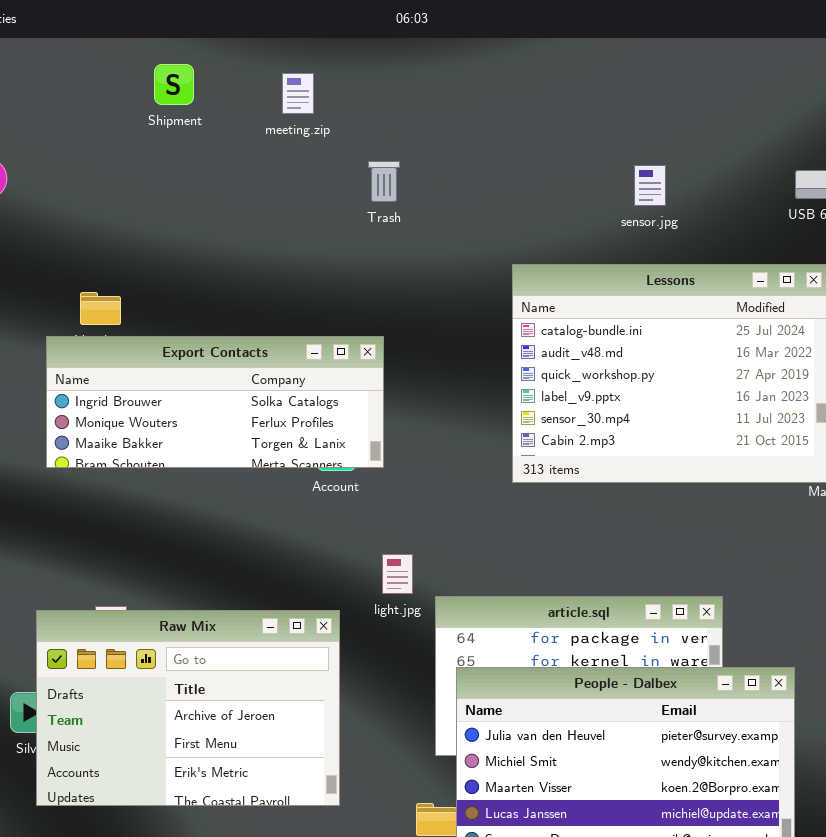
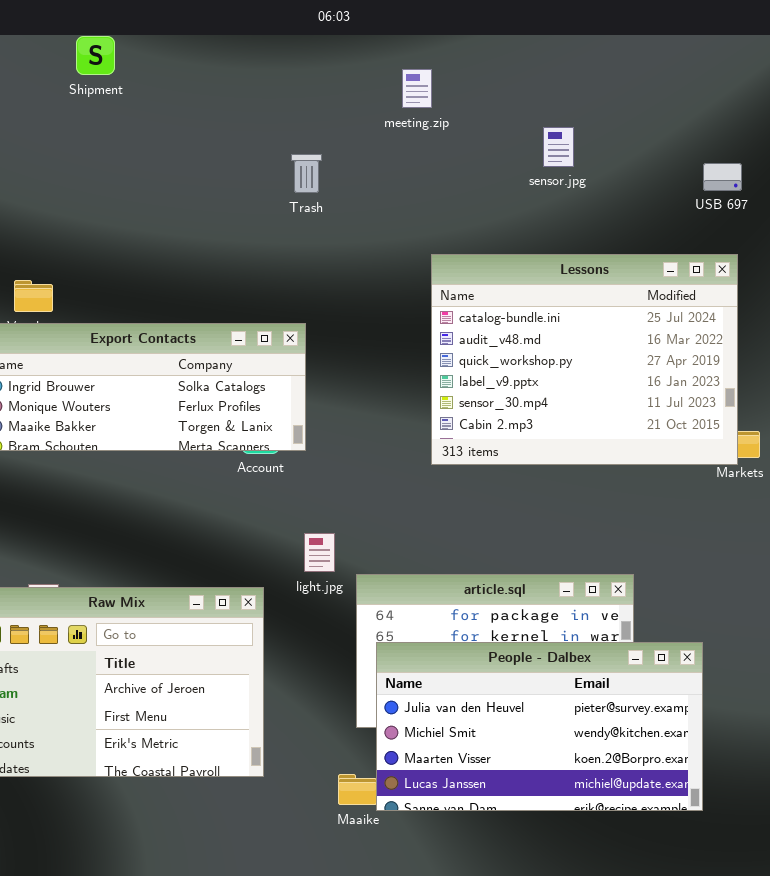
Shipment: [154,64,194,105] -> [76,36,115,75], moved
meeting.zip: [282,73,314,114] -> [402,69,432,108], moved
sensor.jpg: [634,165,666,206] -> [543,127,574,167], moved

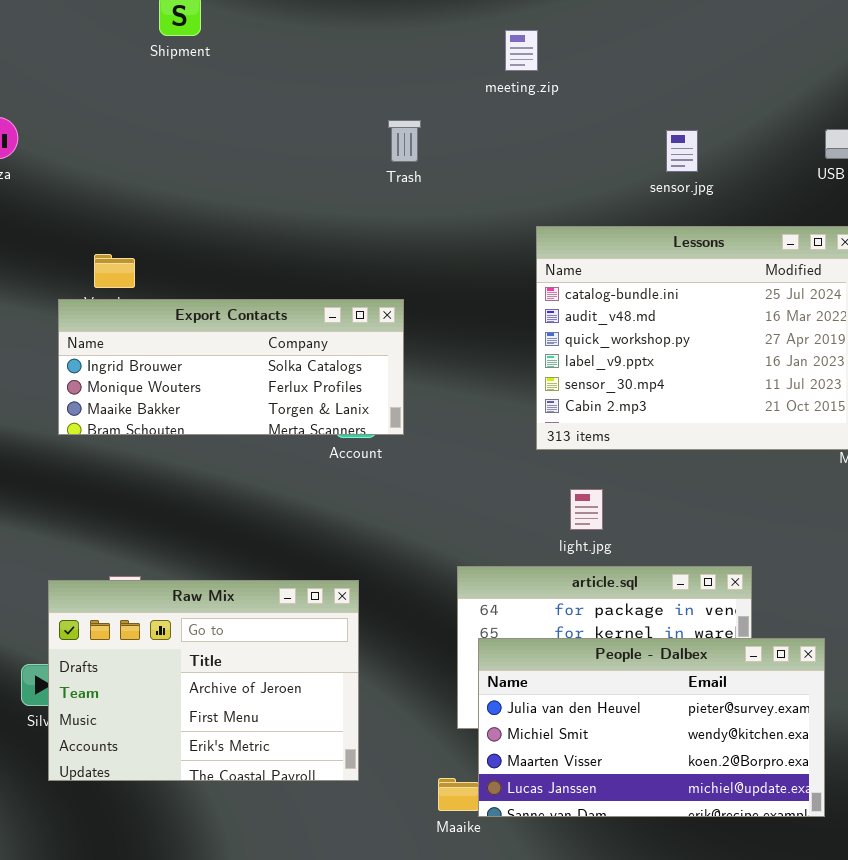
sensor.jpg: [543,127,574,167] -> [666,130,698,172], moved
light.jpg: [304,533,335,572] -> [570,489,603,530], moved

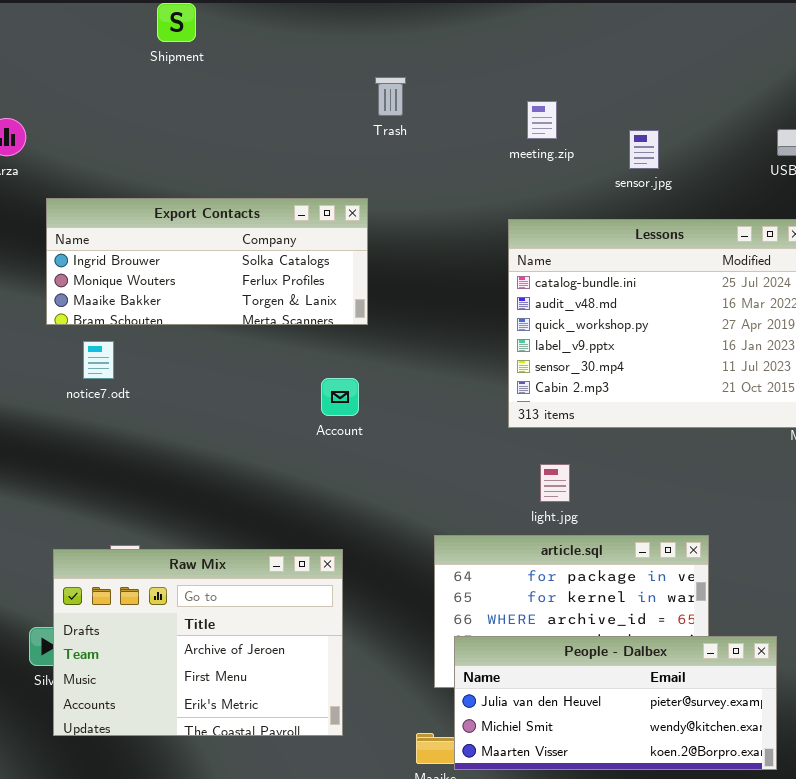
meeting.zip: [505,30,538,71] -> [527,101,557,139], moved
Trash: [388,120,421,162] -> [375,77,406,116], moved
Export Contacts: [58,299,404,435] -> [46,198,368,325], moved
People - Dalbex: [478,638,825,817] -> [454,636,777,770], resized

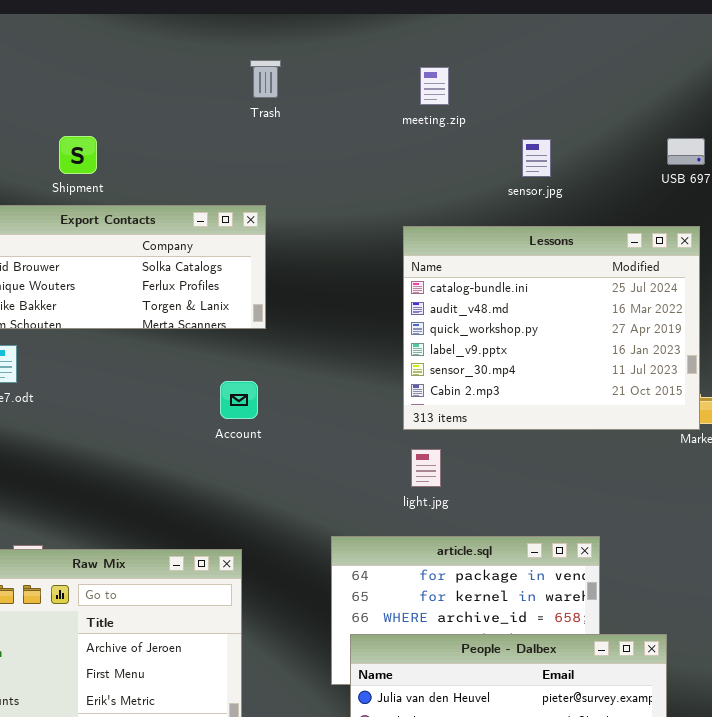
Shipment: [157,3,196,42] -> [59,136,97,174], moved
Trash: [375,77,406,116] -> [250,60,281,98], moved
meeting.zip: [527,101,557,139] -> [420,67,449,105], moved
light.jpg: [540,464,570,502] -> [411,449,441,487], moved

